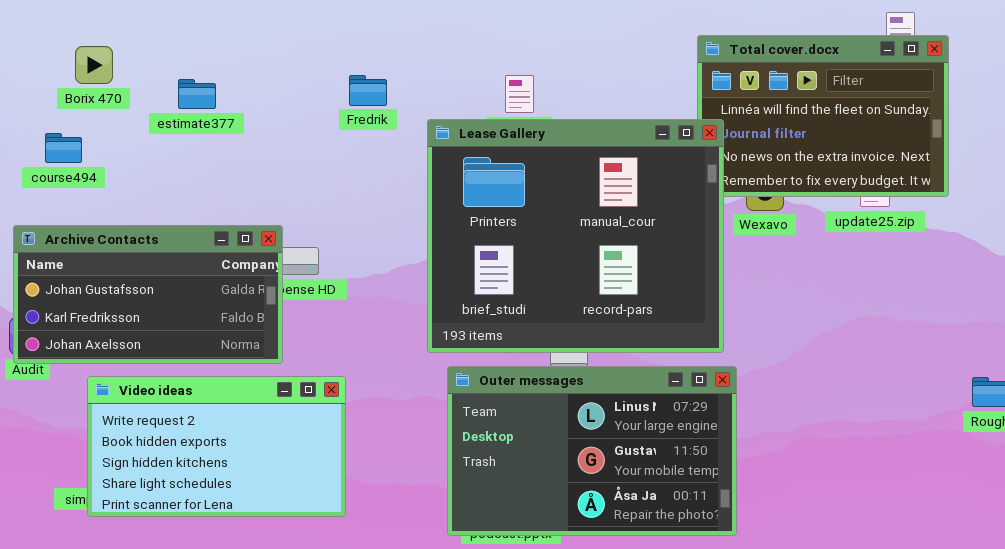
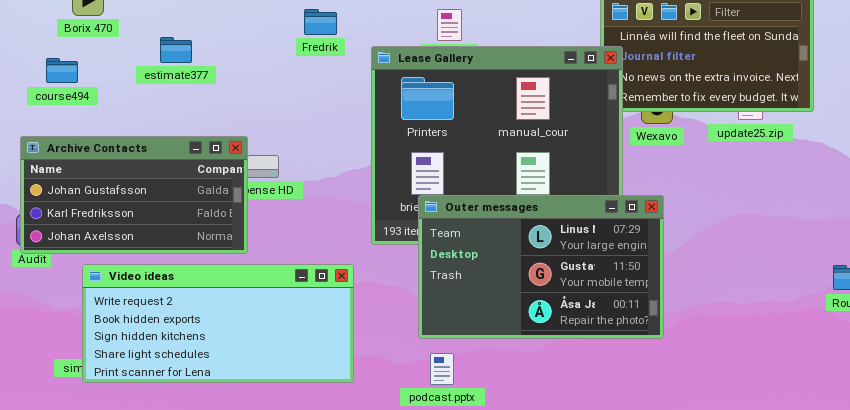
estimate377: [178,79,216,109] -> [160,37,192,63], moved
Outer messages: [447,366,737,536] -> [418,195,664,339], moved
Video ideas: [87,376,346,517] -> [82,264,354,383], resized

